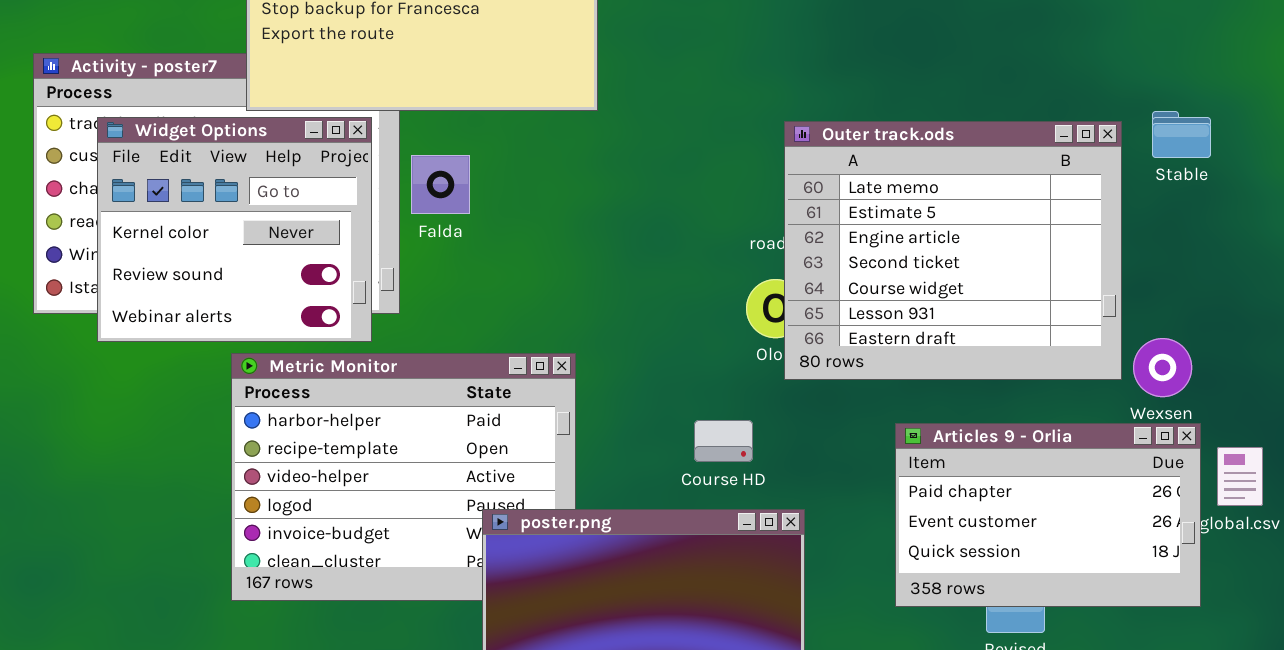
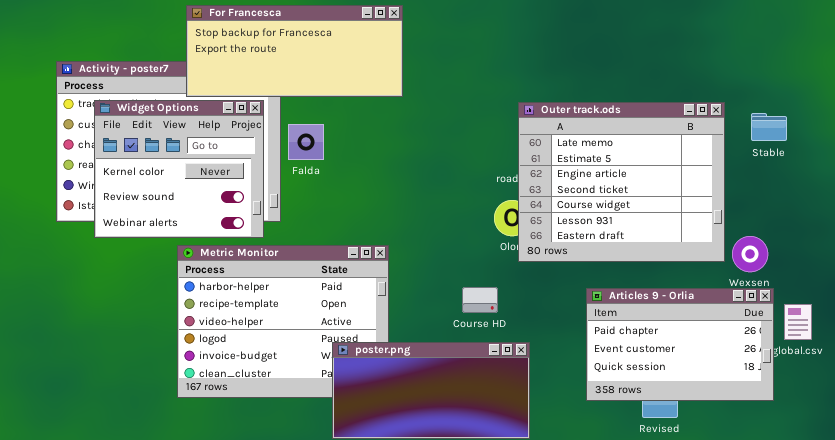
Stable: [1152,111,1211,158] -> [751,113,787,141], moved

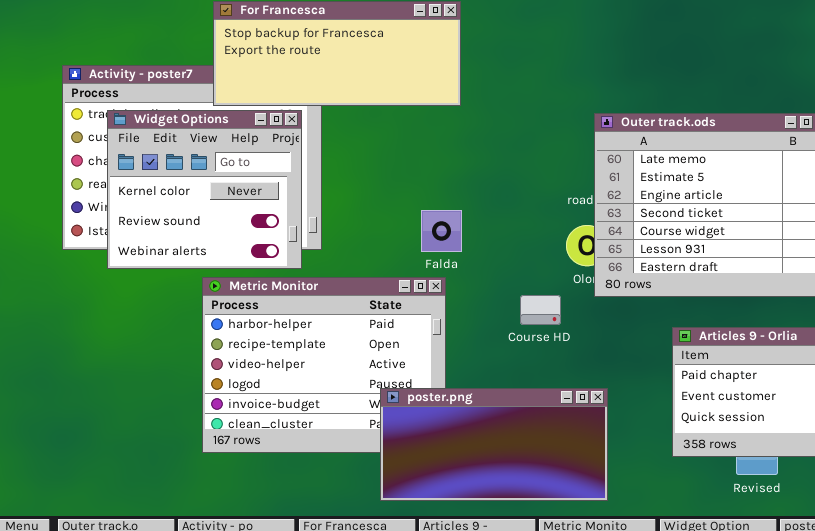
Falda: [288,124,324,160] -> [421,210,462,252], moved
Course HD: [462,287,498,313] -> [520,295,561,325], moved

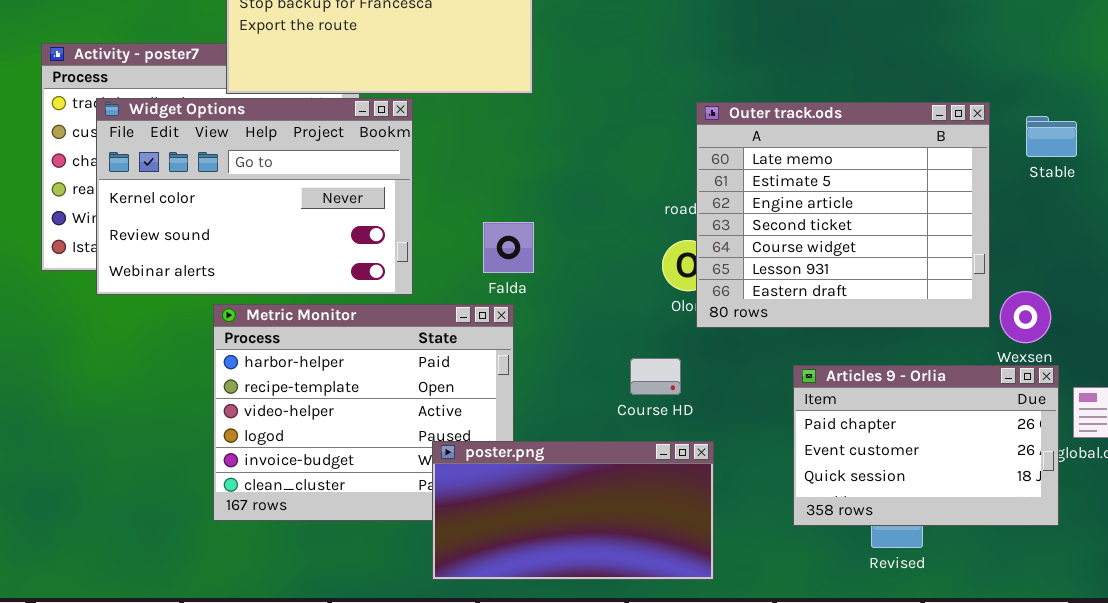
Widget Options: [107,110,302,269] -> [96,98,413,295], resized
Course HD: [520,295,561,325] -> [630,358,681,395], moved

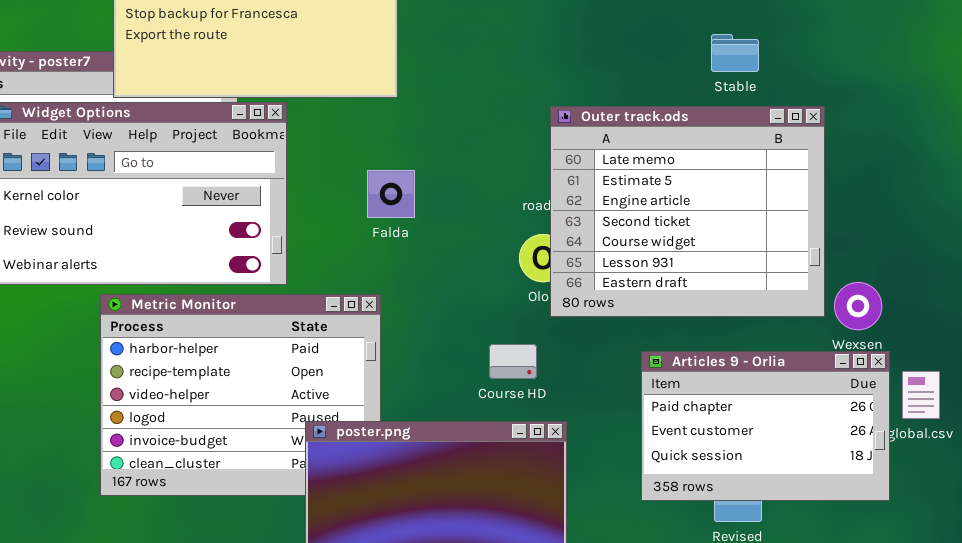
Stable: [1026,116,1077,157] -> [711,34,759,72], moved
Falda: [483,222,534,273] -> [367,170,415,218], moved

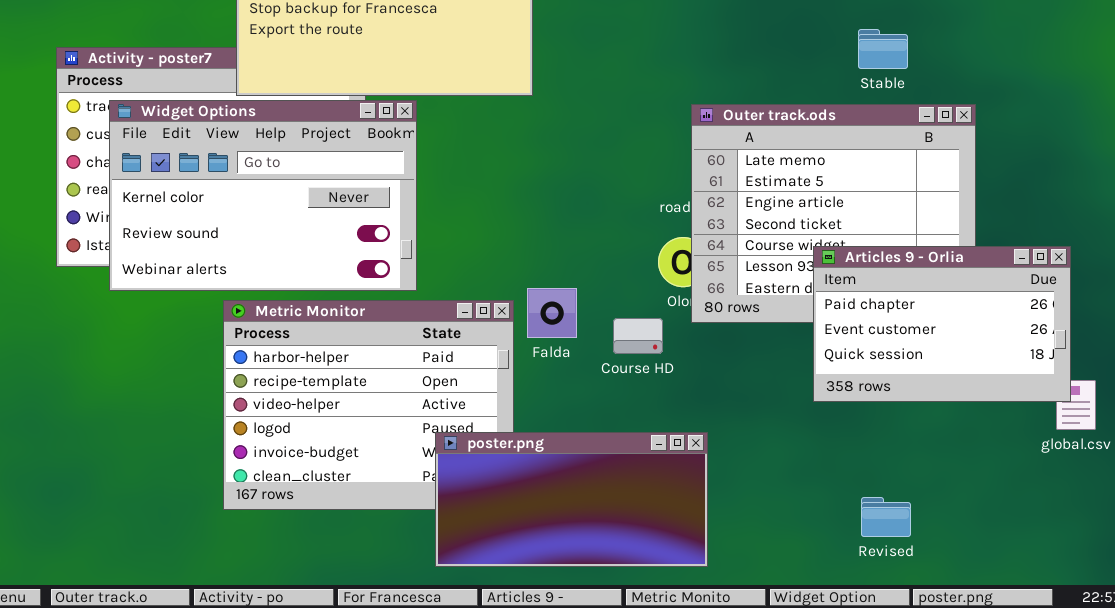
Falda: [367,170,415,218] -> [527,288,577,338], moved
Course HD: [489,344,537,379] -> [613,318,663,354], moved
Articles 9 - Orlia: [641,351,890,501] -> [813,246,1071,402], moved

